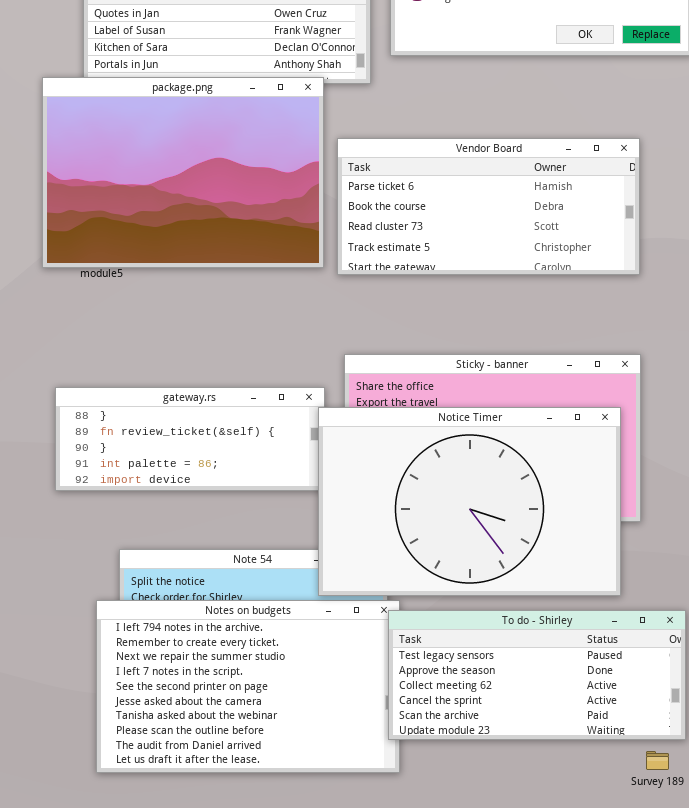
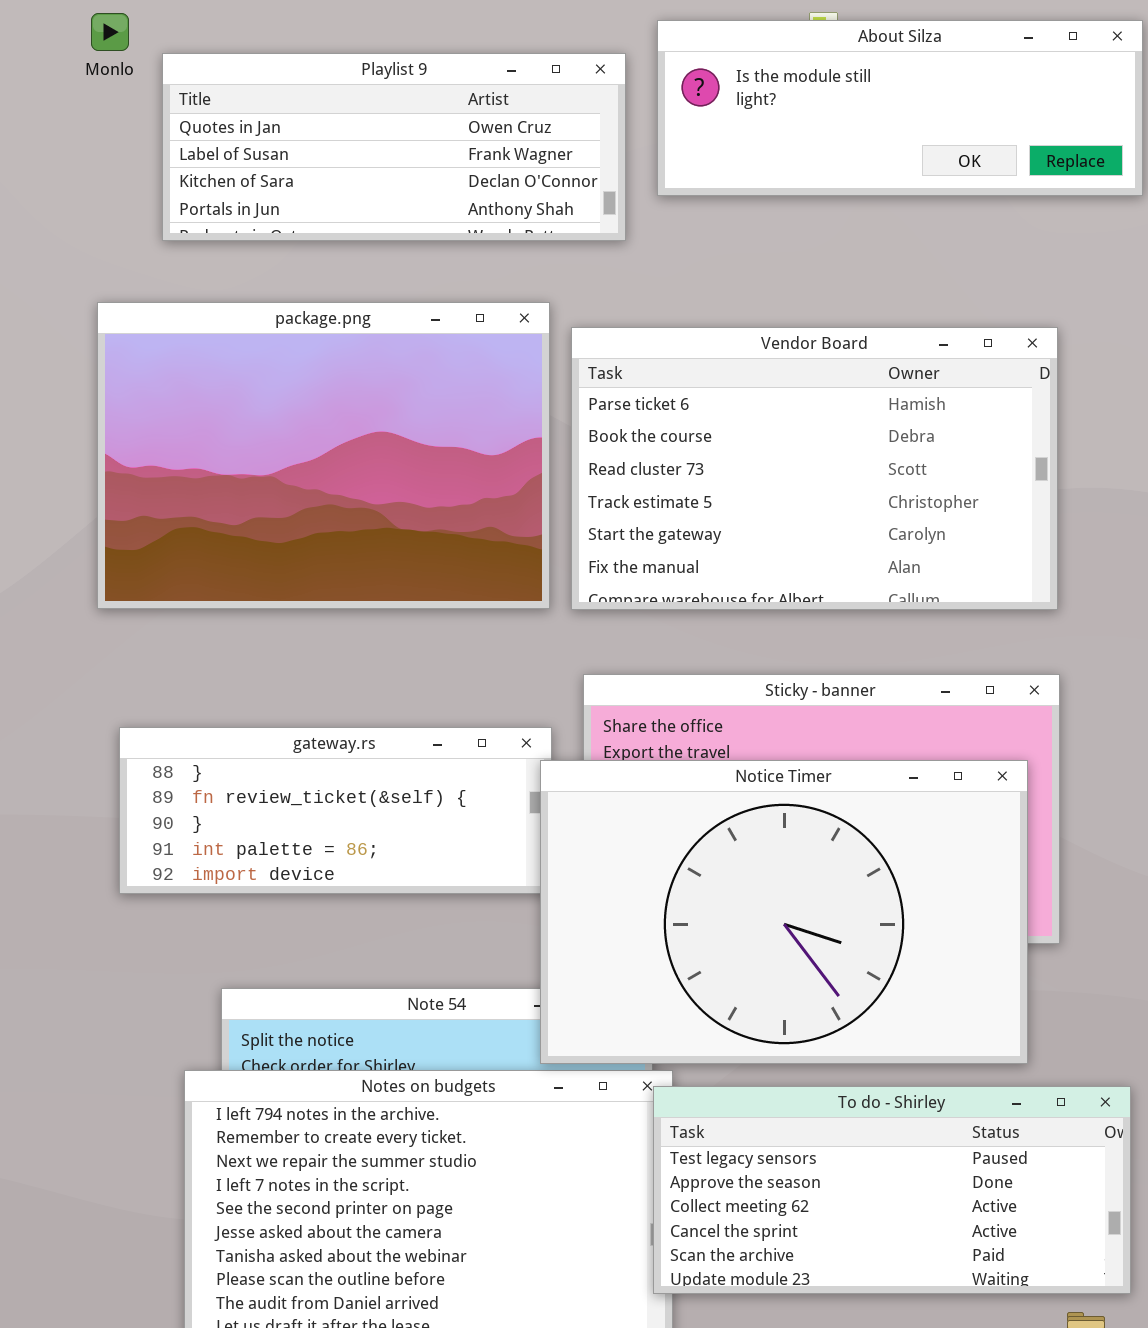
package.png: [42,77,324,268] -> [97,302,550,609], moved
Vendor Board: [337,138,640,275] -> [571,327,1058,610], resized

